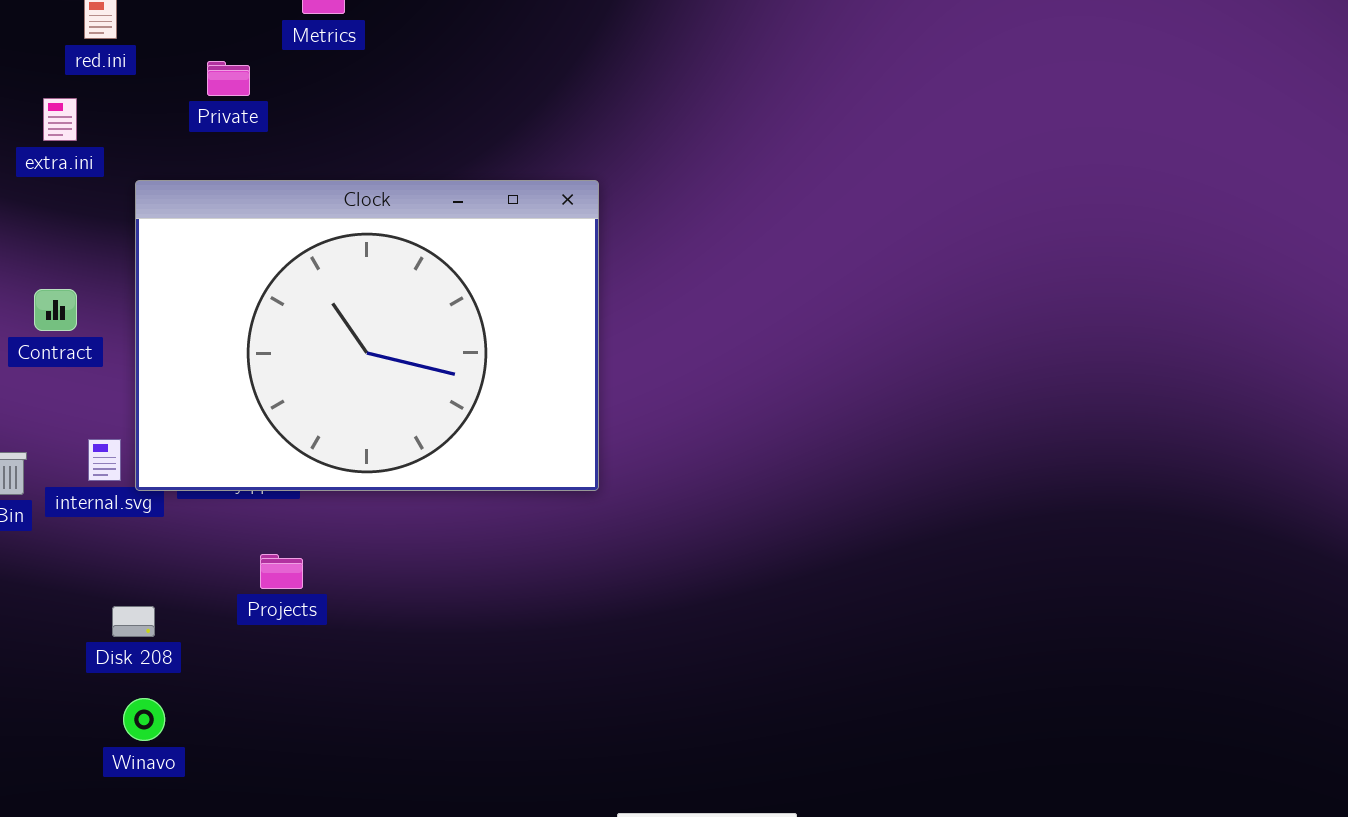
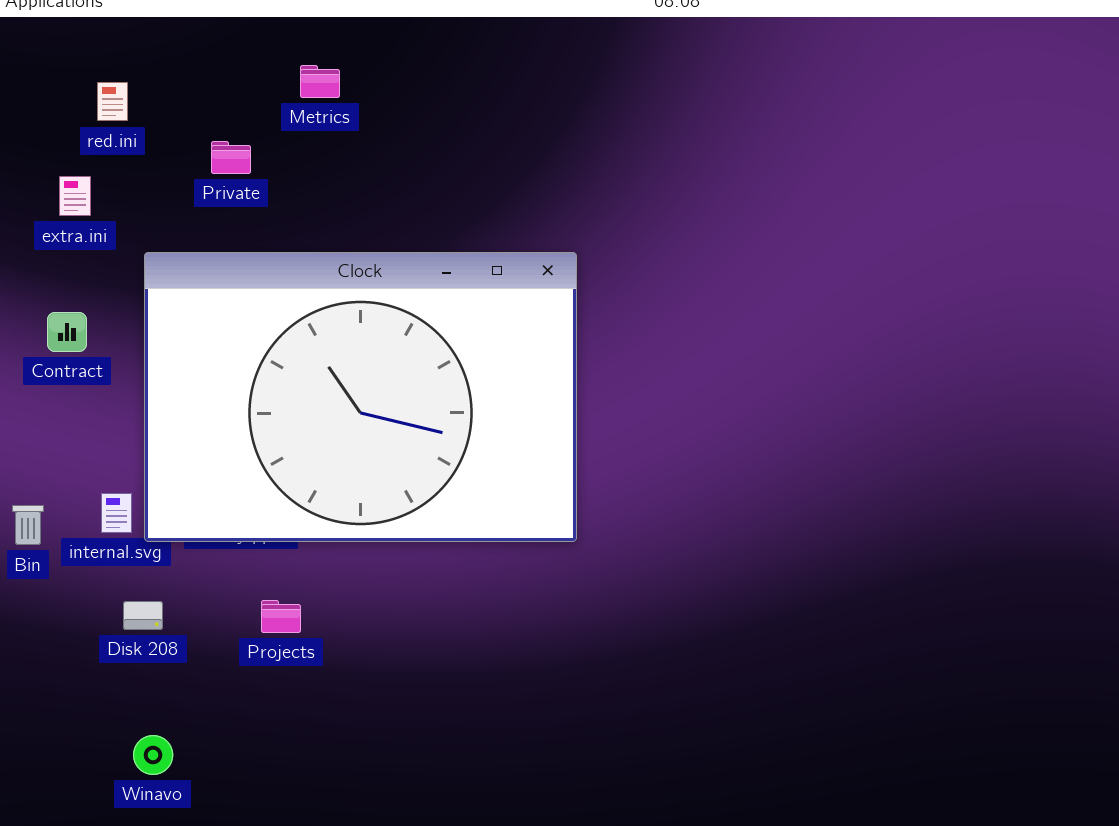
Contract: [34,289,77,331] -> [47,312,87,352], moved
Disk 208: [112,606,155,637] -> [123,601,163,630], moved

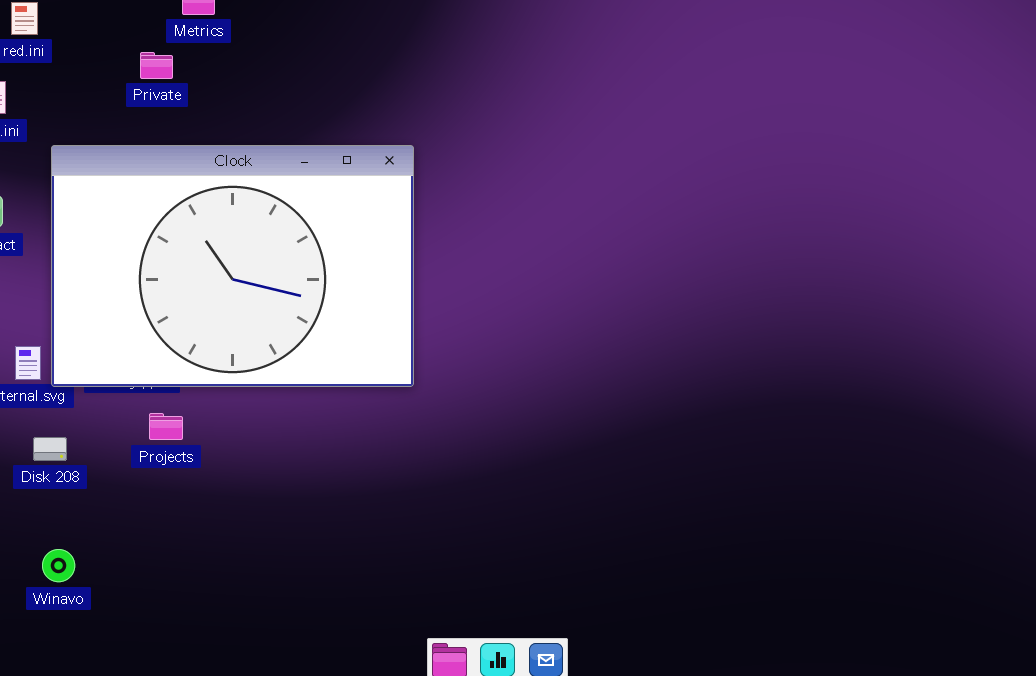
Private: [211,141,251,174] -> [140,52,173,79], moved
Projects: [261,600,301,633] -> [149,413,183,440], moved

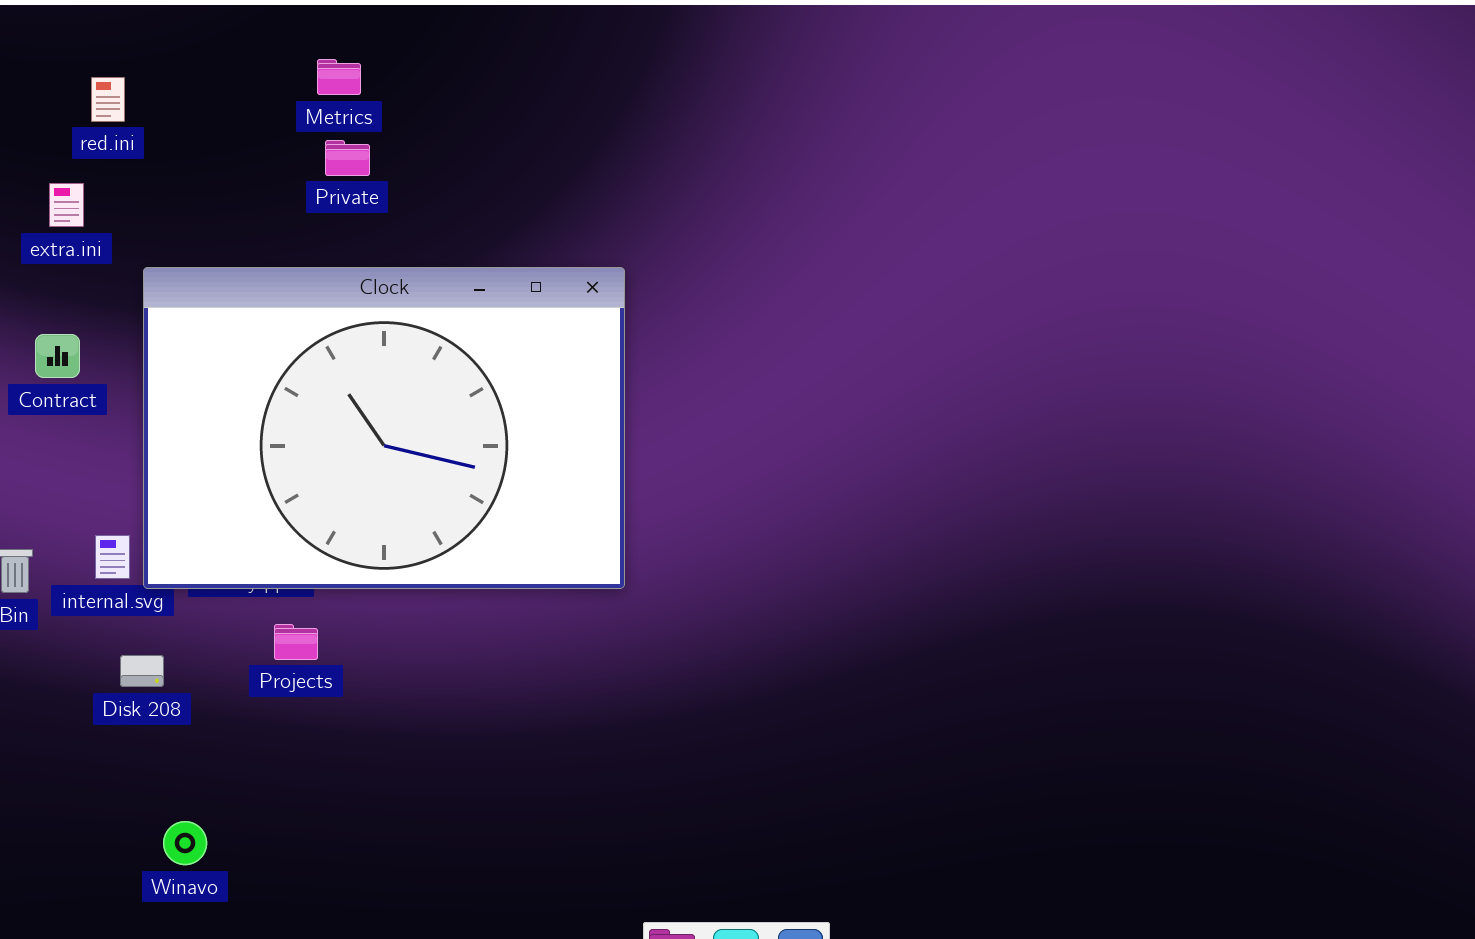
Private: [140,52,173,79] -> [325,140,370,176], moved
Winavo: [42,549,75,582] -> [163,821,207,865], moved

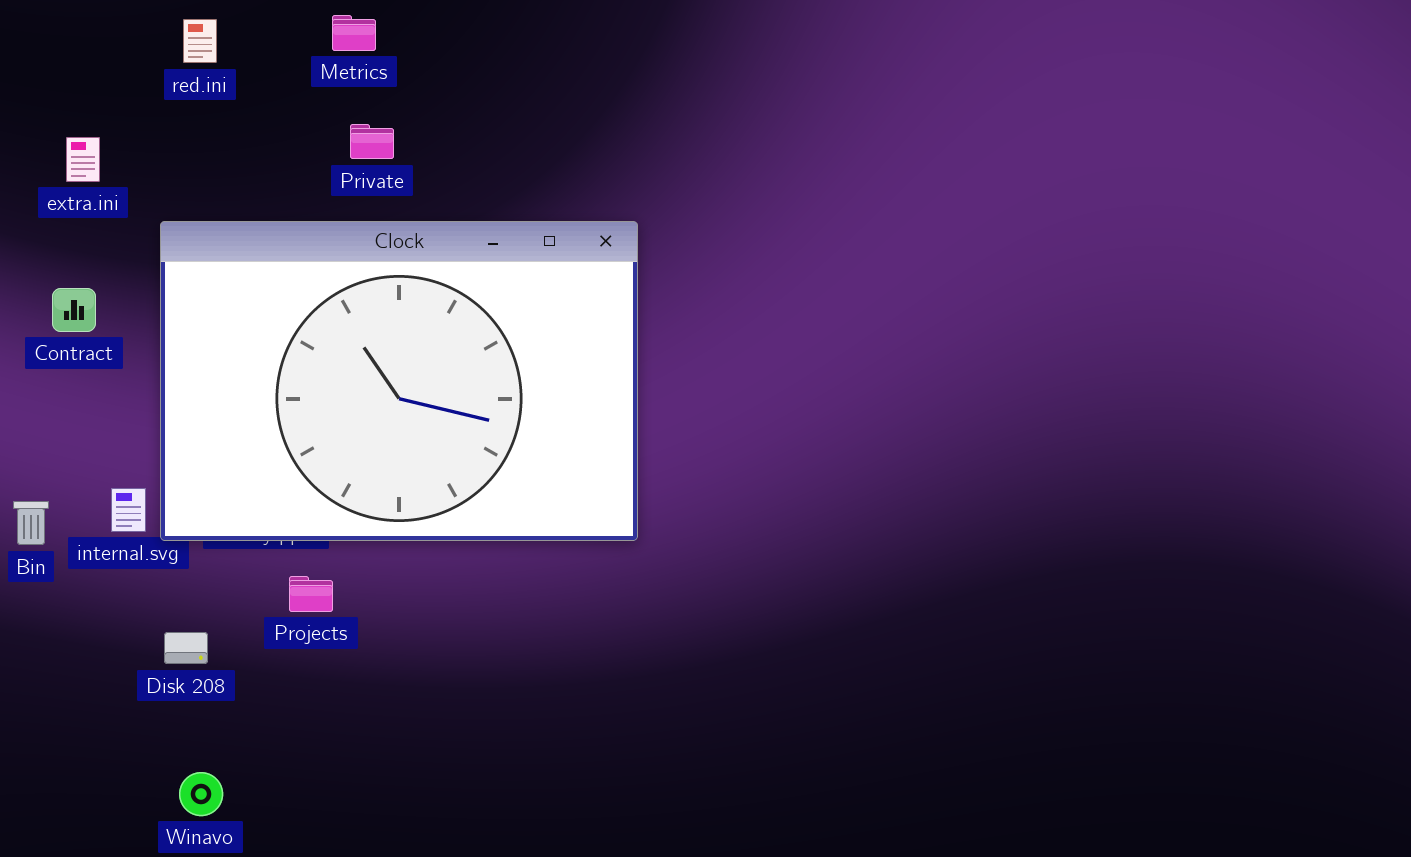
red.ini: [91,77,125,122] -> [183,19,217,63], moved
Private: [325,140,370,176] -> [350,124,394,159], moved
Disk 208: [120,655,164,687] -> [164,632,208,664], moved

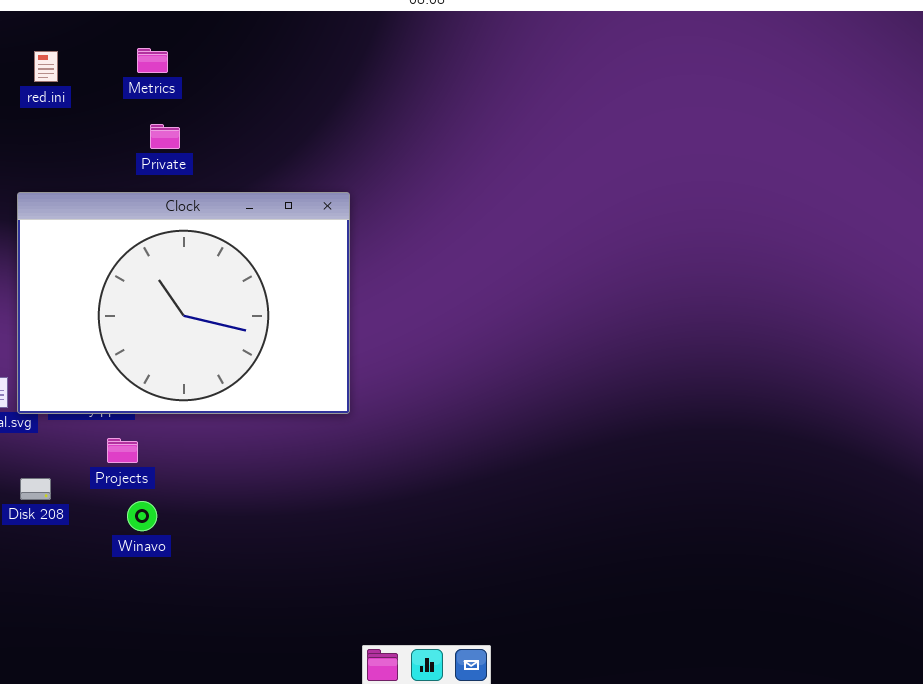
Winavo: [179,772,223,816] -> [127,501,157,531], moved

